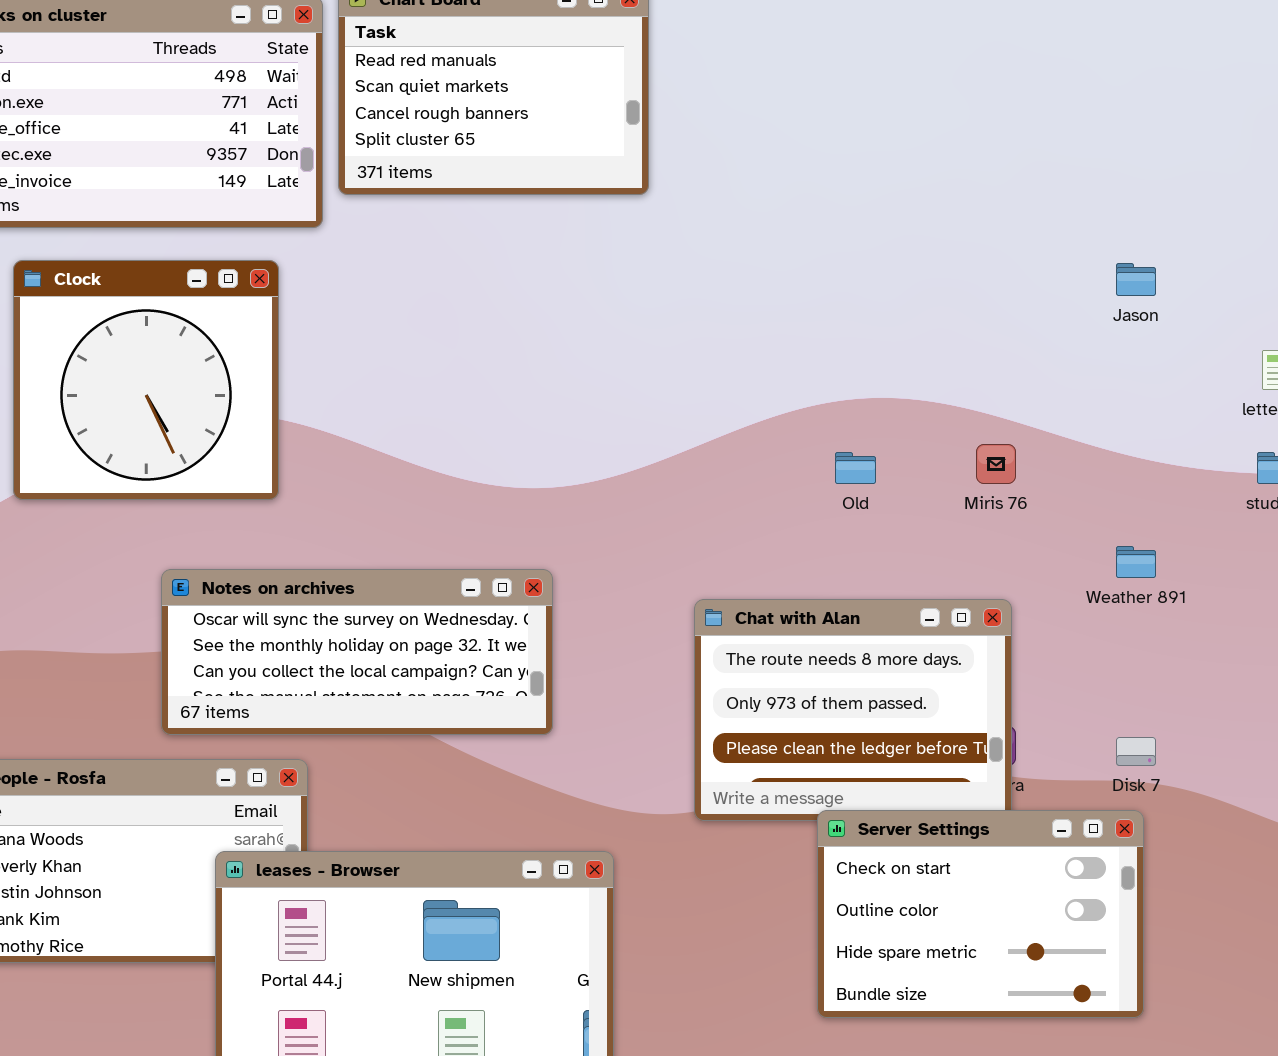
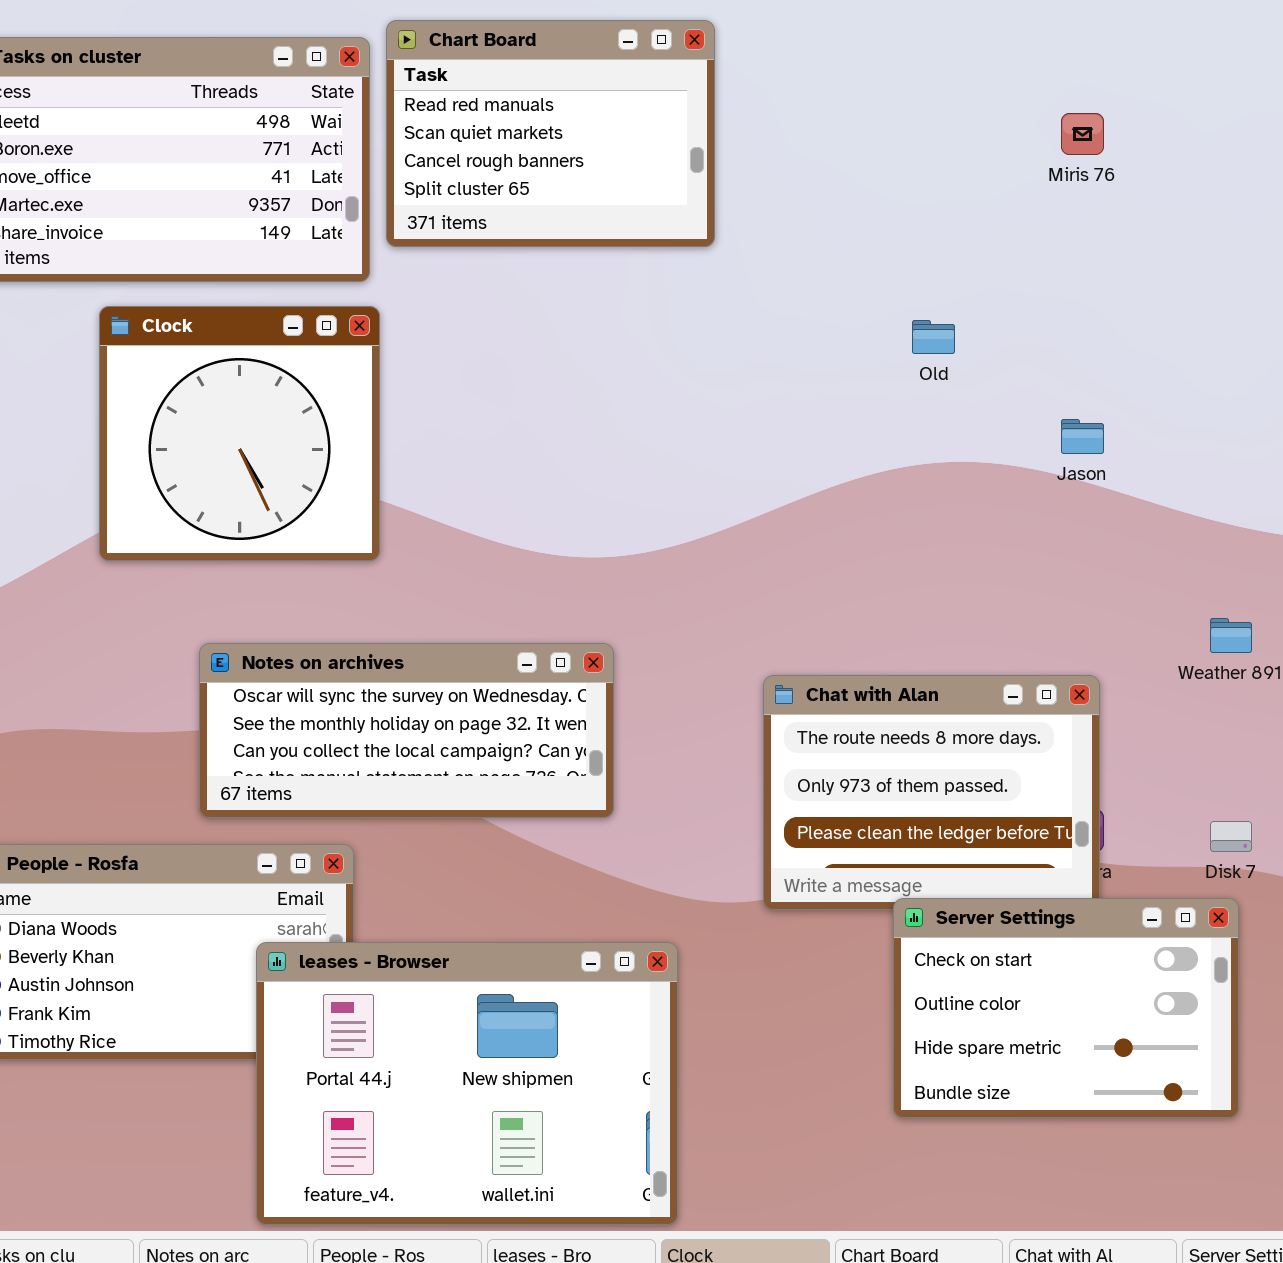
Clock: [13,260,279,500] -> [99,306,380,561], moved
Jason: [1116,263,1156,296] -> [1061,419,1104,454], moved
Miris 76: [976,444,1016,484] -> [1061,113,1104,155], moved
Old: [835,452,876,484] -> [912,320,955,354], moved

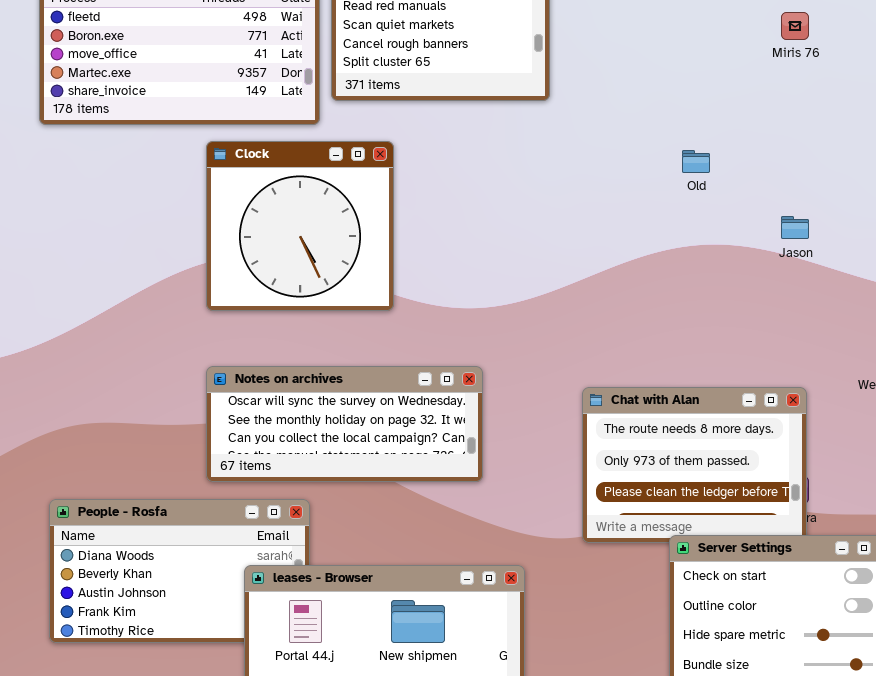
Clock: [99,306,380,561] -> [206,141,394,311], moved

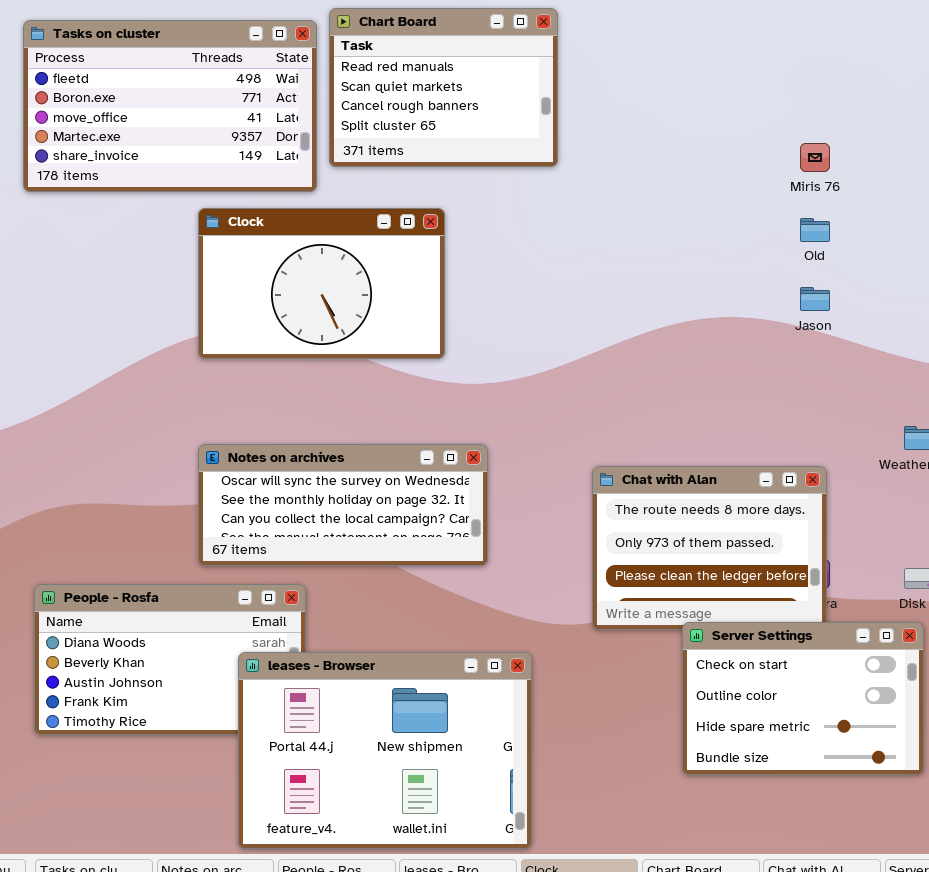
Miris 76: [781,12,809,40] -> [800,143,830,172], moved
Clock: [206,141,394,311] -> [198,208,445,359], resized
Old: [682,150,710,173] -> [800,218,830,242], moved

